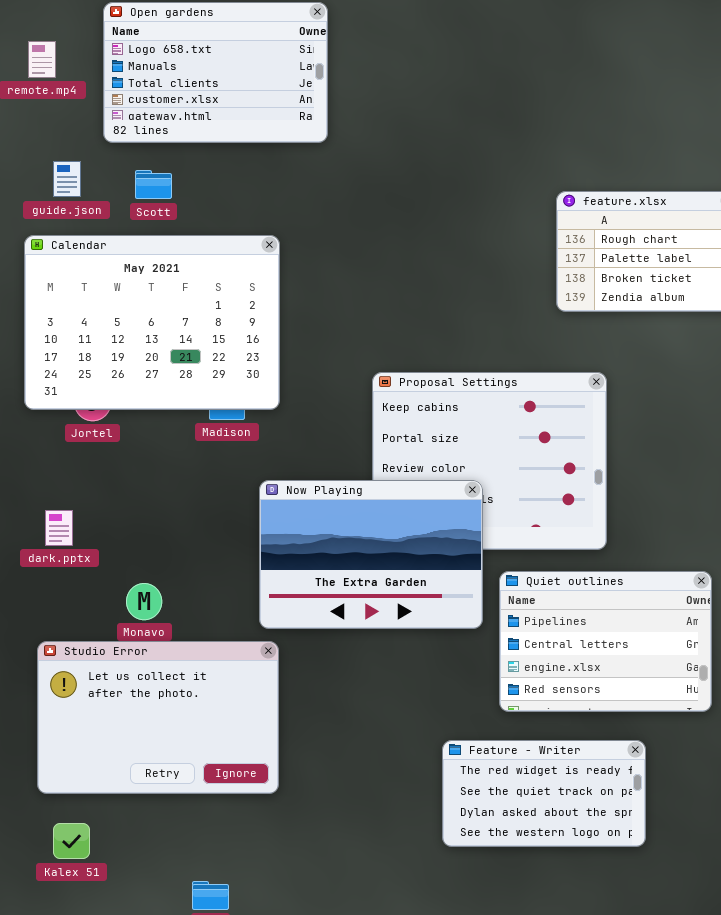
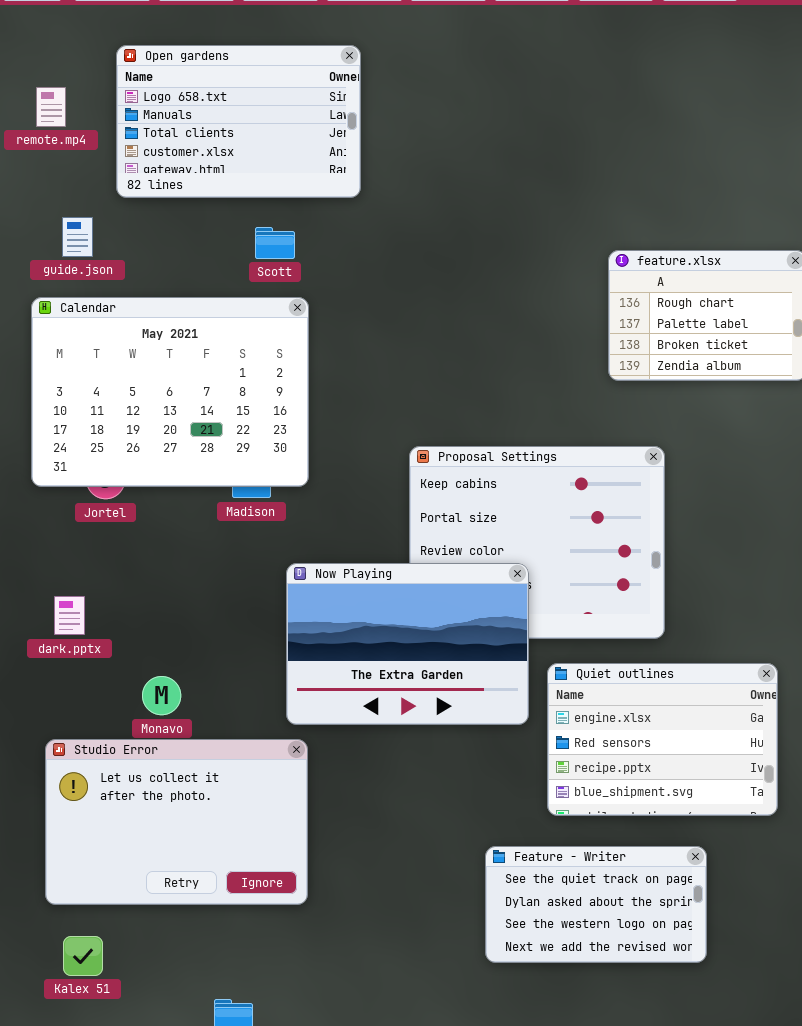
Scott: [135,170,172,199] -> [255,227,295,259], moved
Quiet outlines: [499,571,712,712] -> [547,663,778,816], scrolled down 2 rows
Feature - Writer: [442,740,646,847] -> [485,846,707,963], scrolled down 1 row

